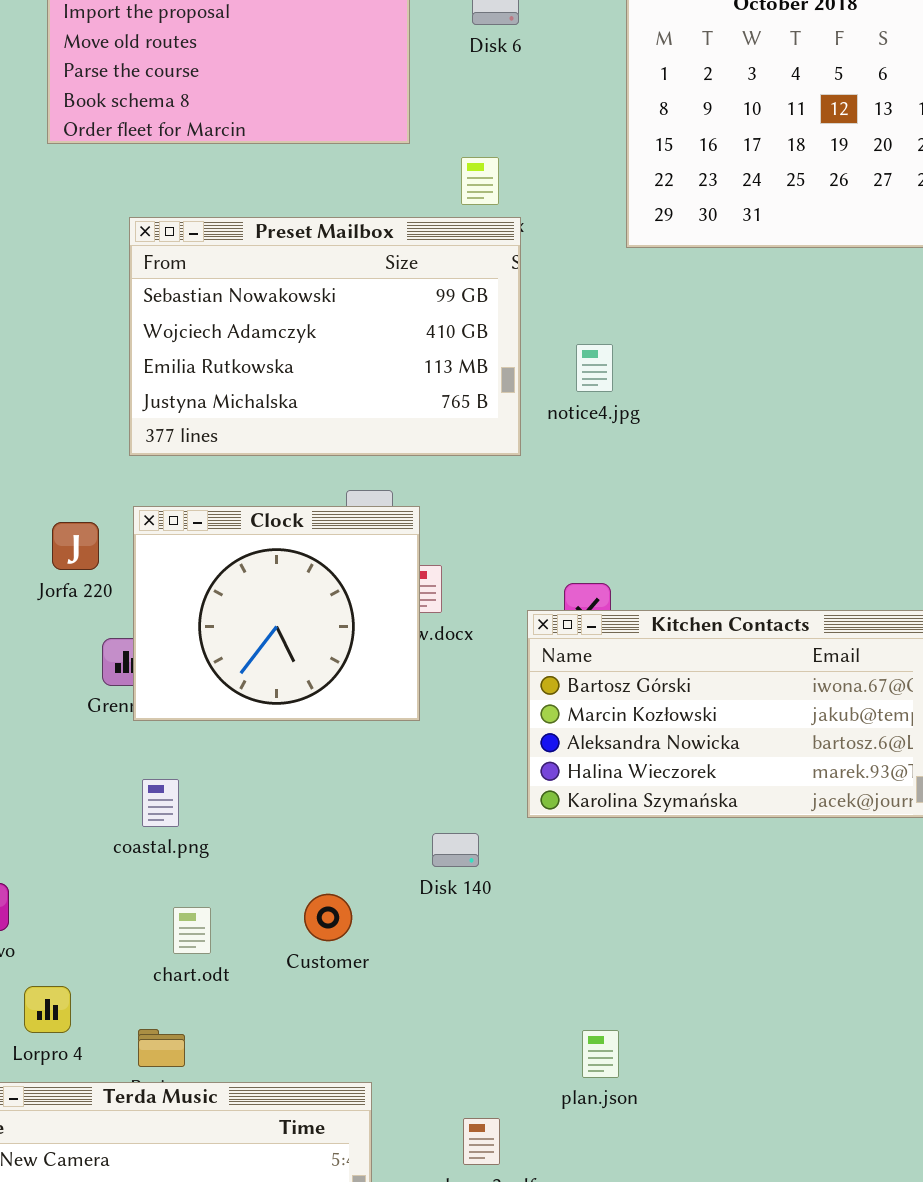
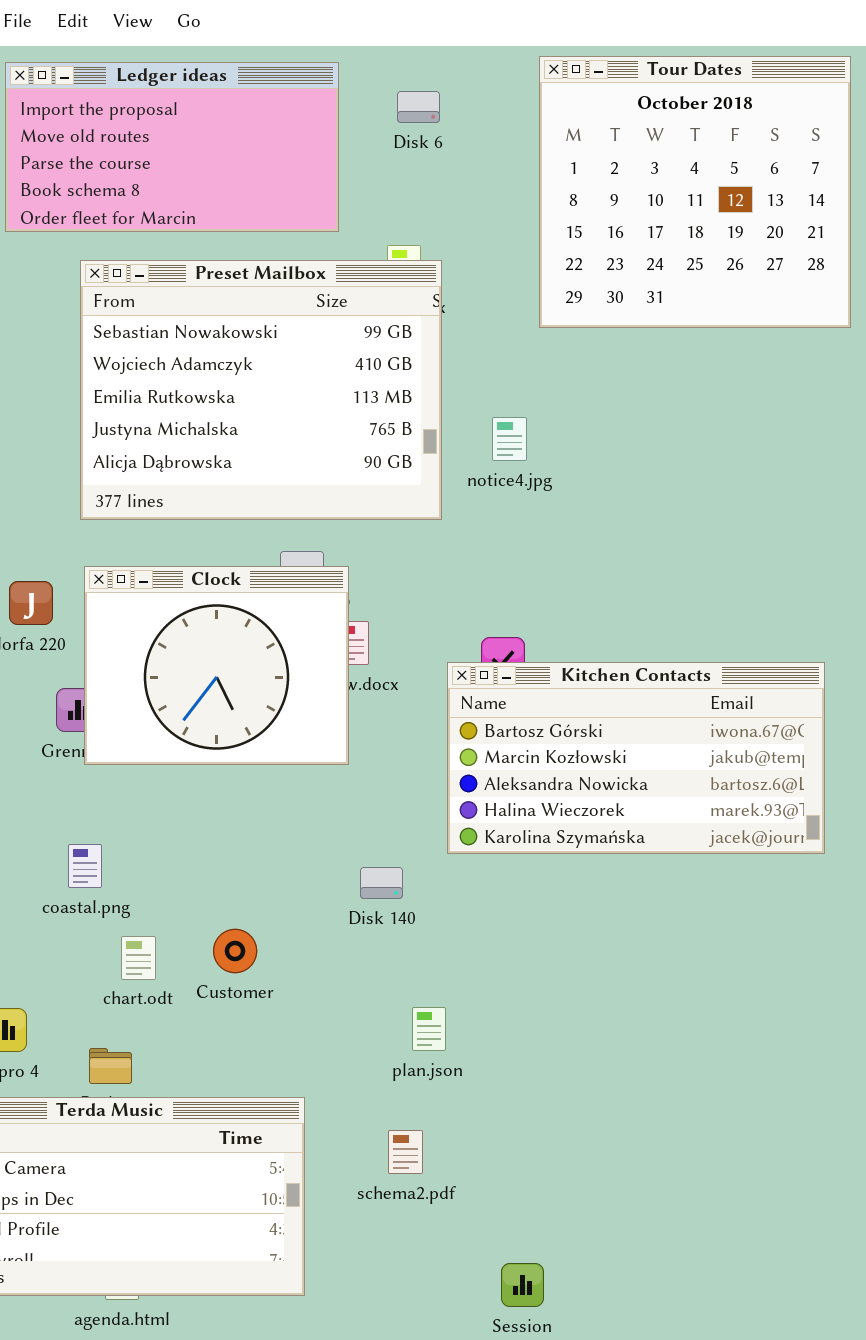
Preset Mailbox: [129,217,521,456] -> [80,260,442,520], resized
coastal.png: [142,779,179,827] -> [68,844,102,888], moved
Customer: [304,894,352,941] -> [213,929,257,973], moved
plan.json: [582,1030,619,1078] -> [412,1007,446,1051], moved

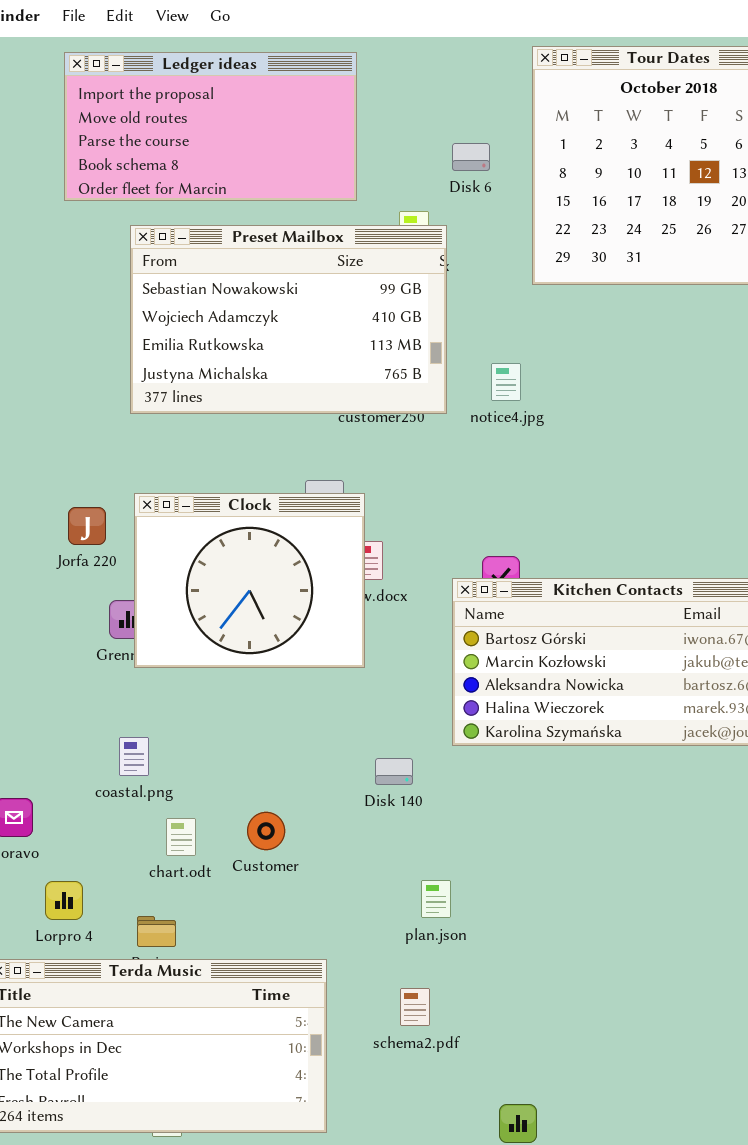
Disk 6: [397,91,440,123] -> [452,143,490,171], moved
Preset Mailbox: [80,260,442,520] -> [130,225,447,414], resized

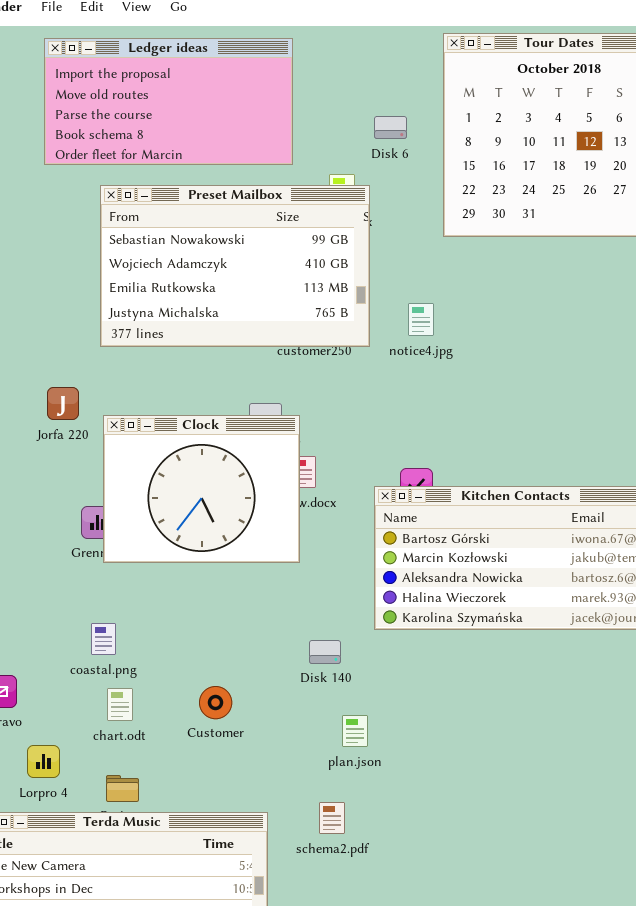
Jorfa 220: [68,507,106,545] -> [47,387,79,420], moved
chart.odt: [166,818,196,856] -> [107,688,133,721], moved
plan.json: [421,880,451,918] -> [342,715,368,747], moved
schema2.pdf: [400,988,430,1026] -> [319,802,345,834], moved

